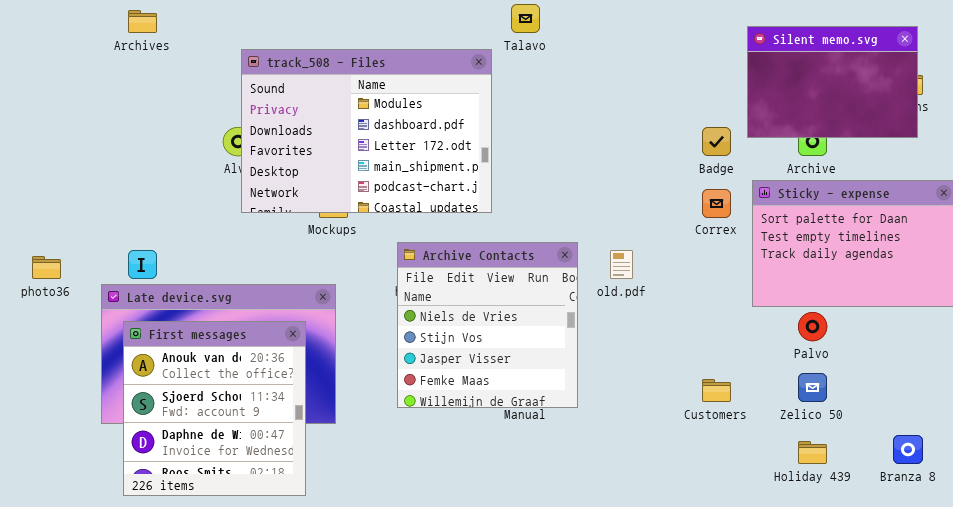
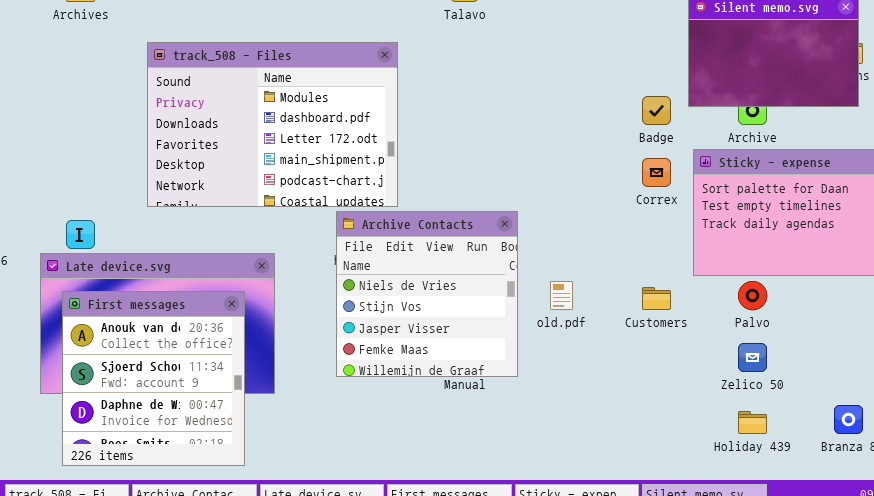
track_508 - Files: [241,49,492,213] -> [147,42,398,207], moved
old.pdf: [610,250,633,279] -> [550,281,573,310], moved
Customers: [702,379,731,402] -> [642,287,671,310], moved

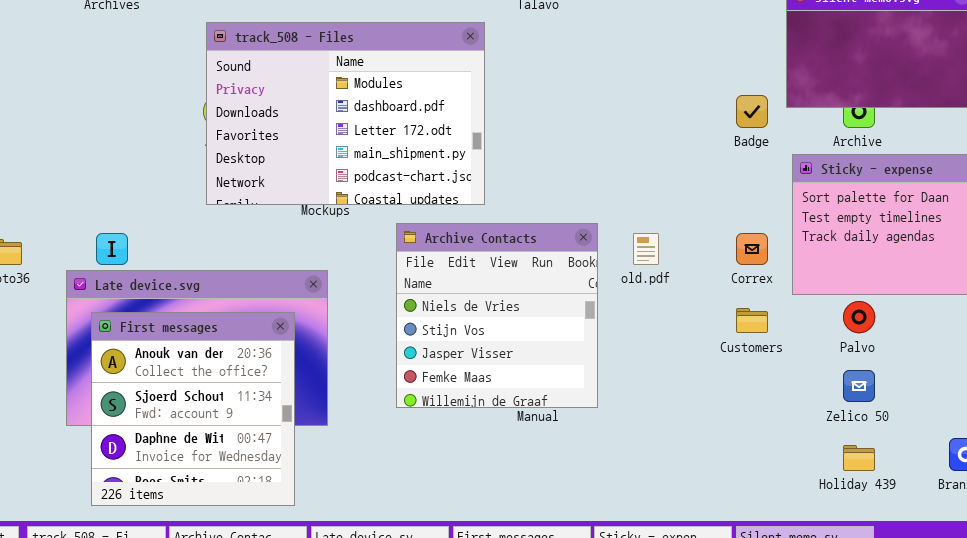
track_508 - Files: [147,42,398,207] -> [206,22,485,205], moved
Correx: [642,158,671,187] -> [736,233,768,265], moved
old.pdf: [550,281,573,310] -> [633,233,659,265], moved

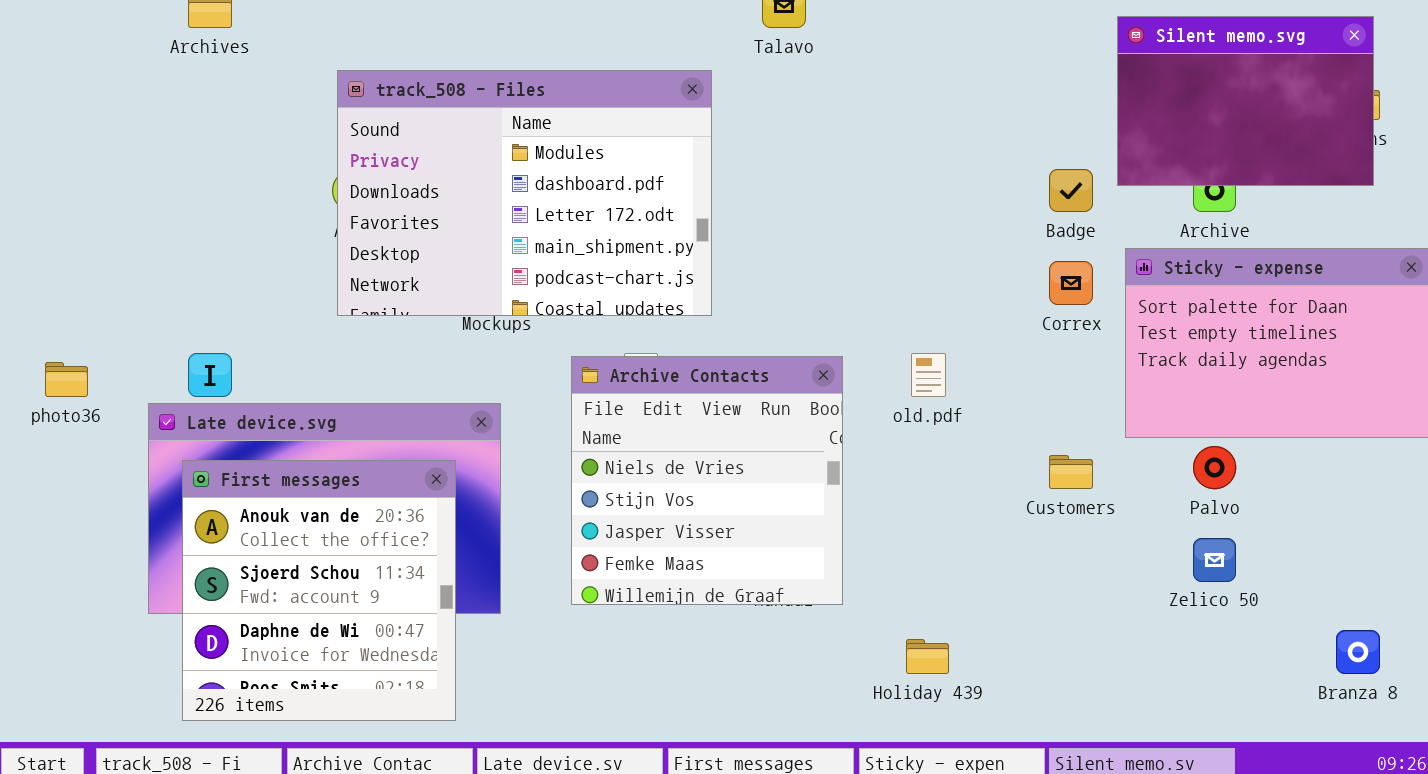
Archive Contacts: [396,223,598,408] -> [571,356,843,605], moved
Correx: [736,233,768,265] -> [1049,261,1093,305], moved
Holiday 439: [843,445,875,471] -> [906,639,949,674], moved

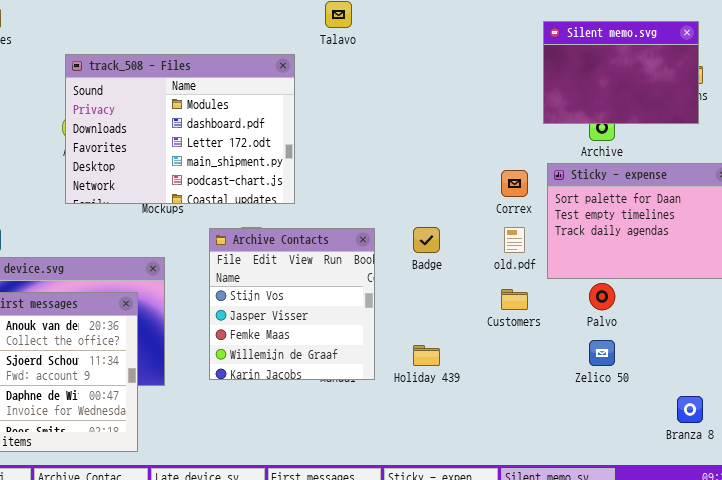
Badge: [1049,169,1093,212] -> [413,227,440,253], moved
old.pdf: [911,353,946,397] -> [504,227,525,253], moved
Archive Contacts: [571,356,843,605] -> [209,228,375,380], scrolled down 1 row
Holiday 439: [906,639,949,674] -> [413,345,440,366], moved

